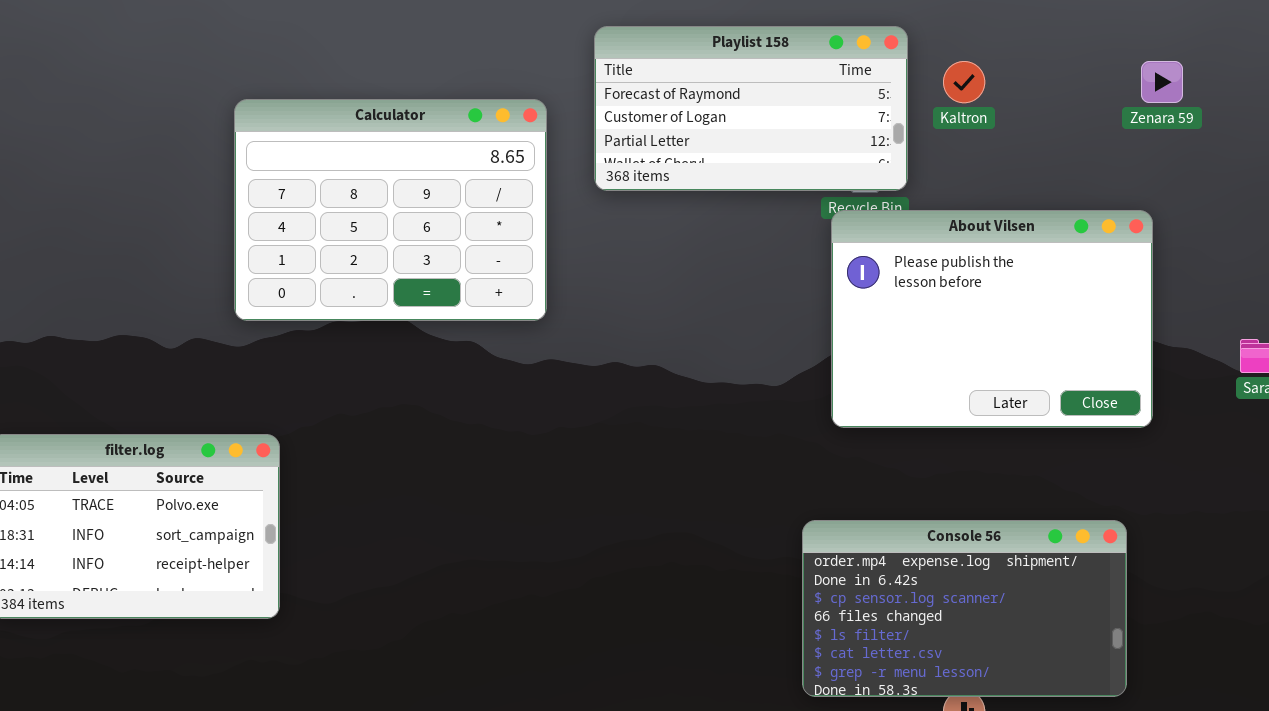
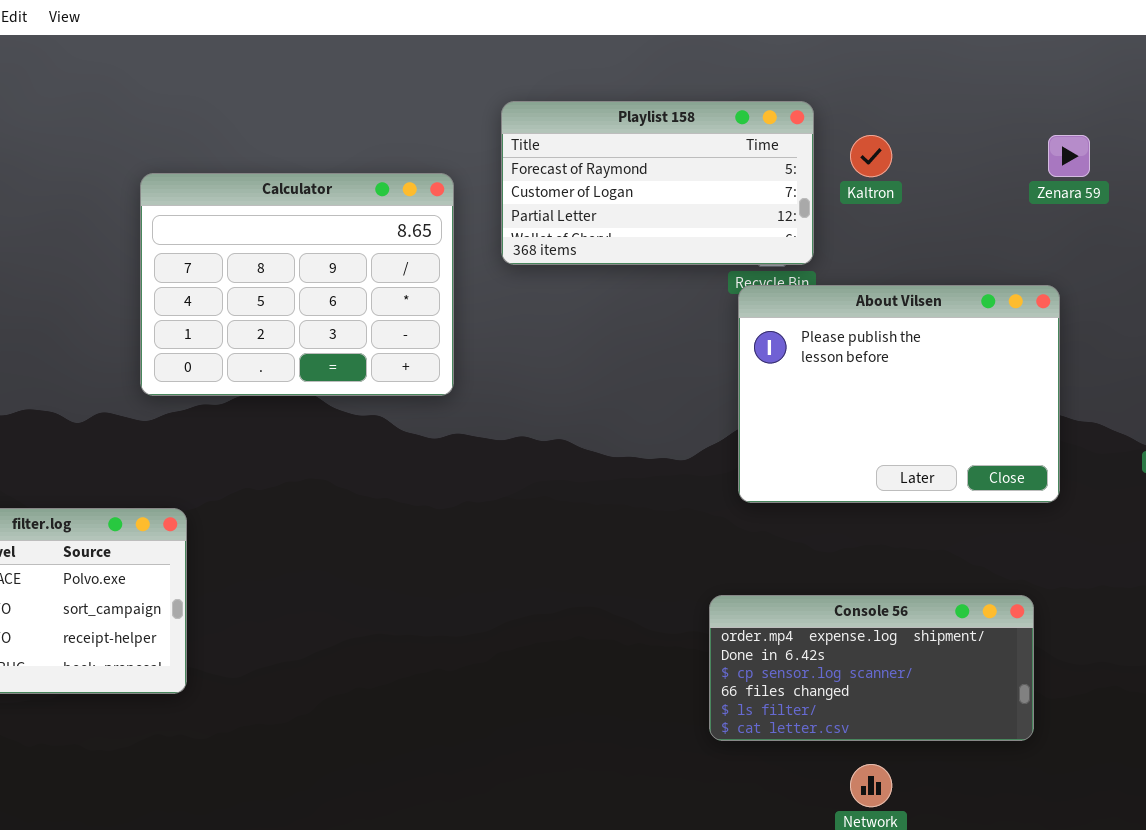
Console 56: [802,520,1127,697] -> [709,595,1034,741], resized

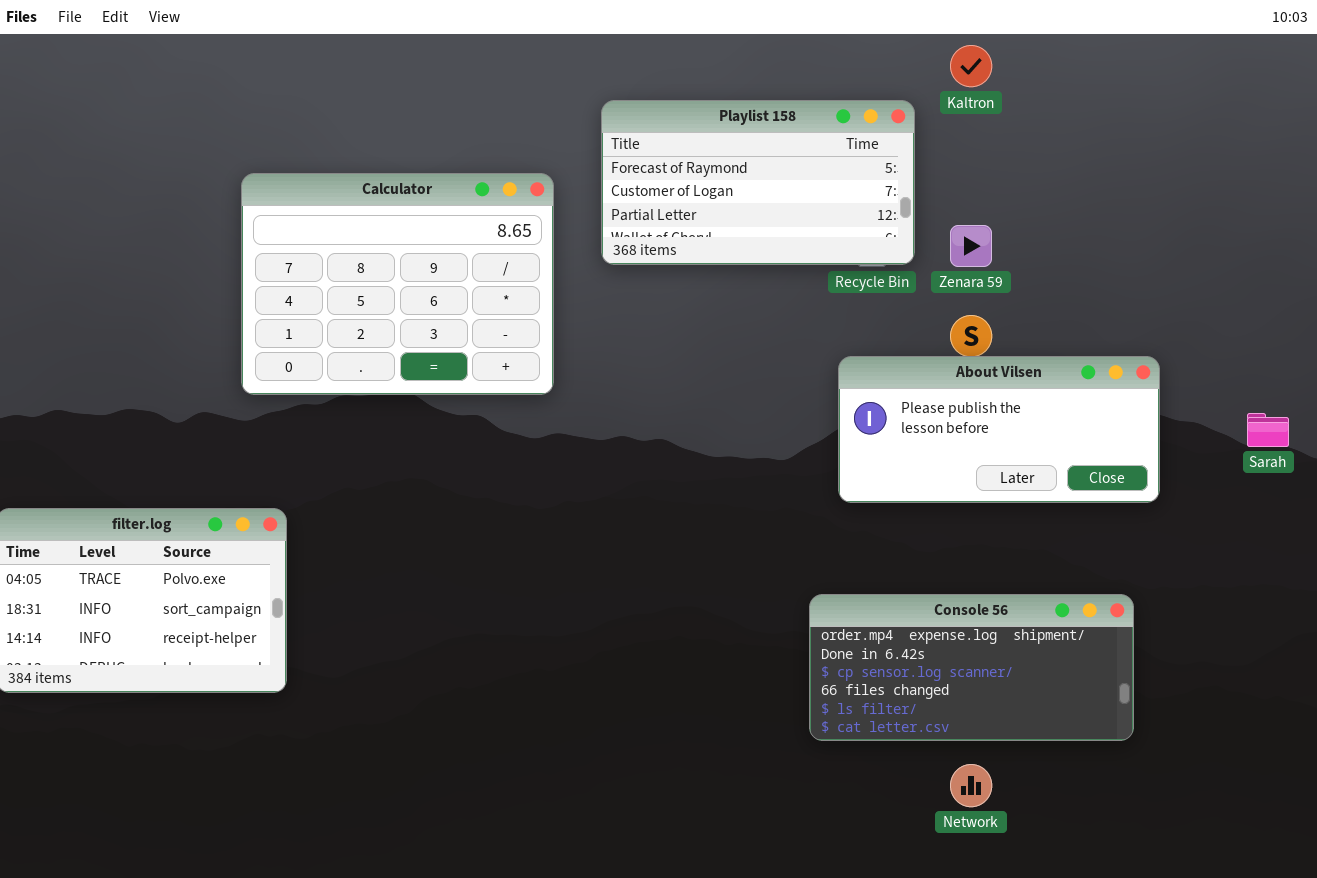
Kaltron: [850,135,892,177] -> [950,45,992,87], moved
Zenara 59: [1048,135,1090,177] -> [950,225,992,267], moved
About Vilsen: [738,285,1060,503] -> [838,356,1160,503], resized

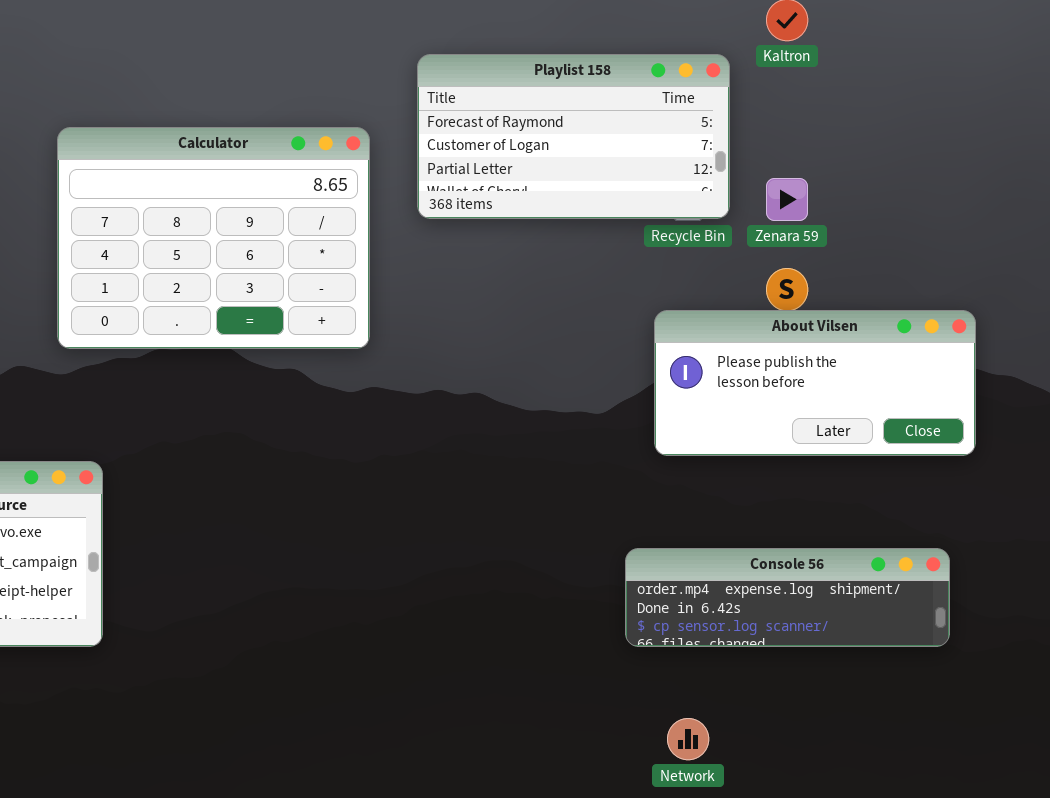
Console 56: [809,594,1134,741] -> [625,548,950,647], resized
Network: [950,764,992,807] -> [667,718,709,760], moved

